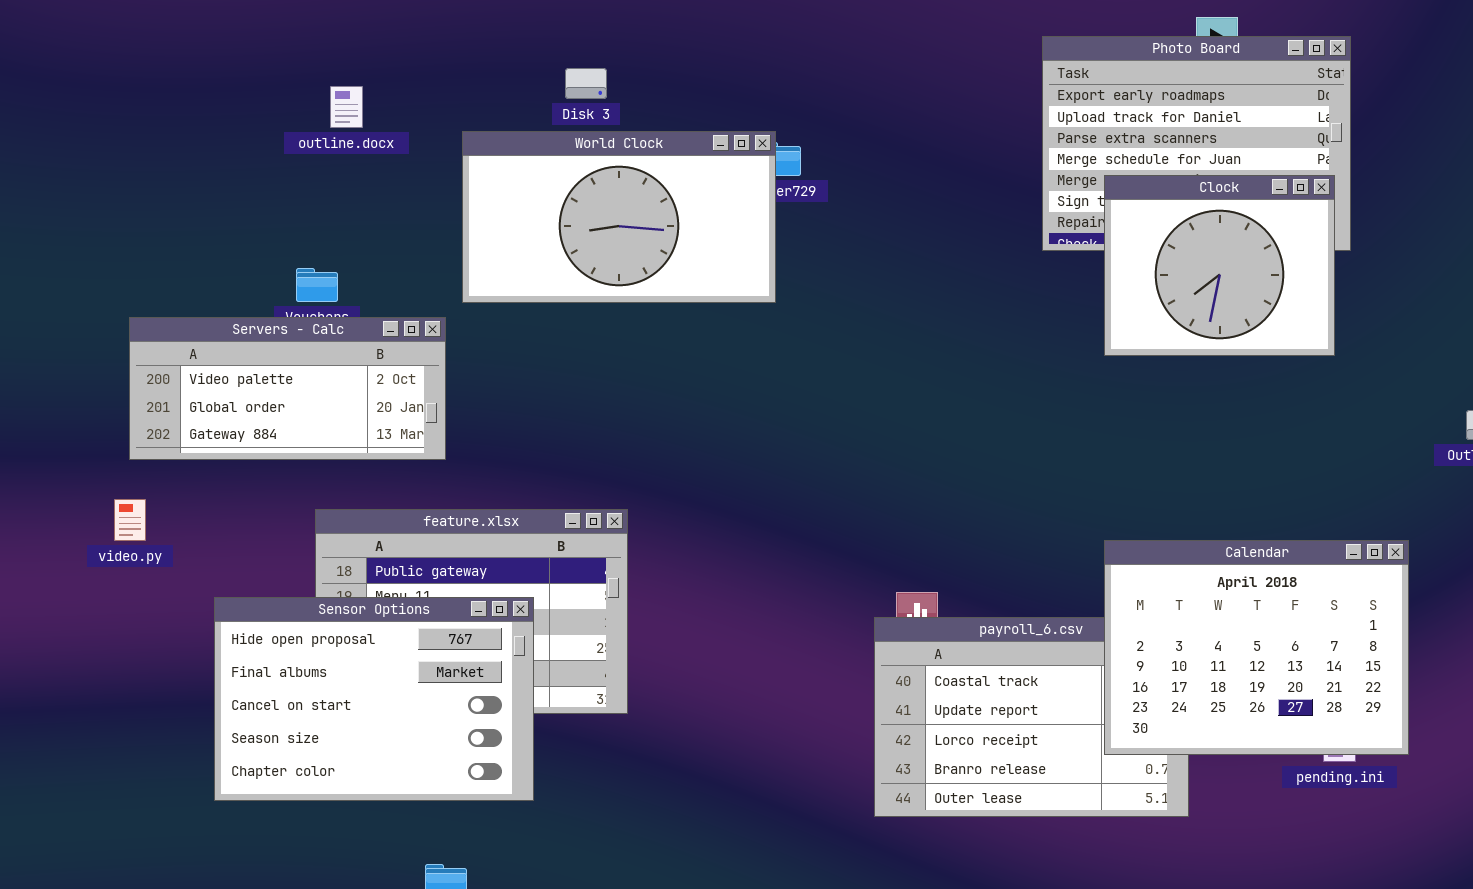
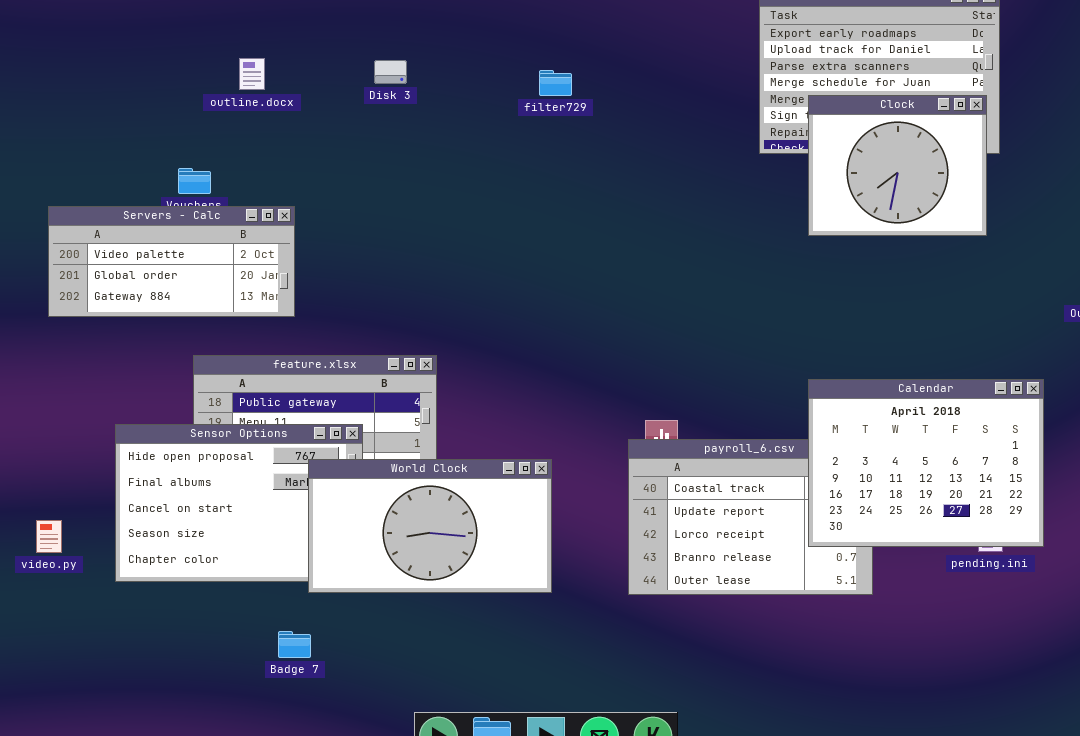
Disk 3: [565,68,607,99] -> [374,60,407,84], moved
outline.docx: [330,86,363,128] -> [239,58,265,90], moved
World Clock: [462,131,776,303] -> [308,459,552,593], moved
video.py: [114,499,146,541] -> [36,520,62,553], moved

